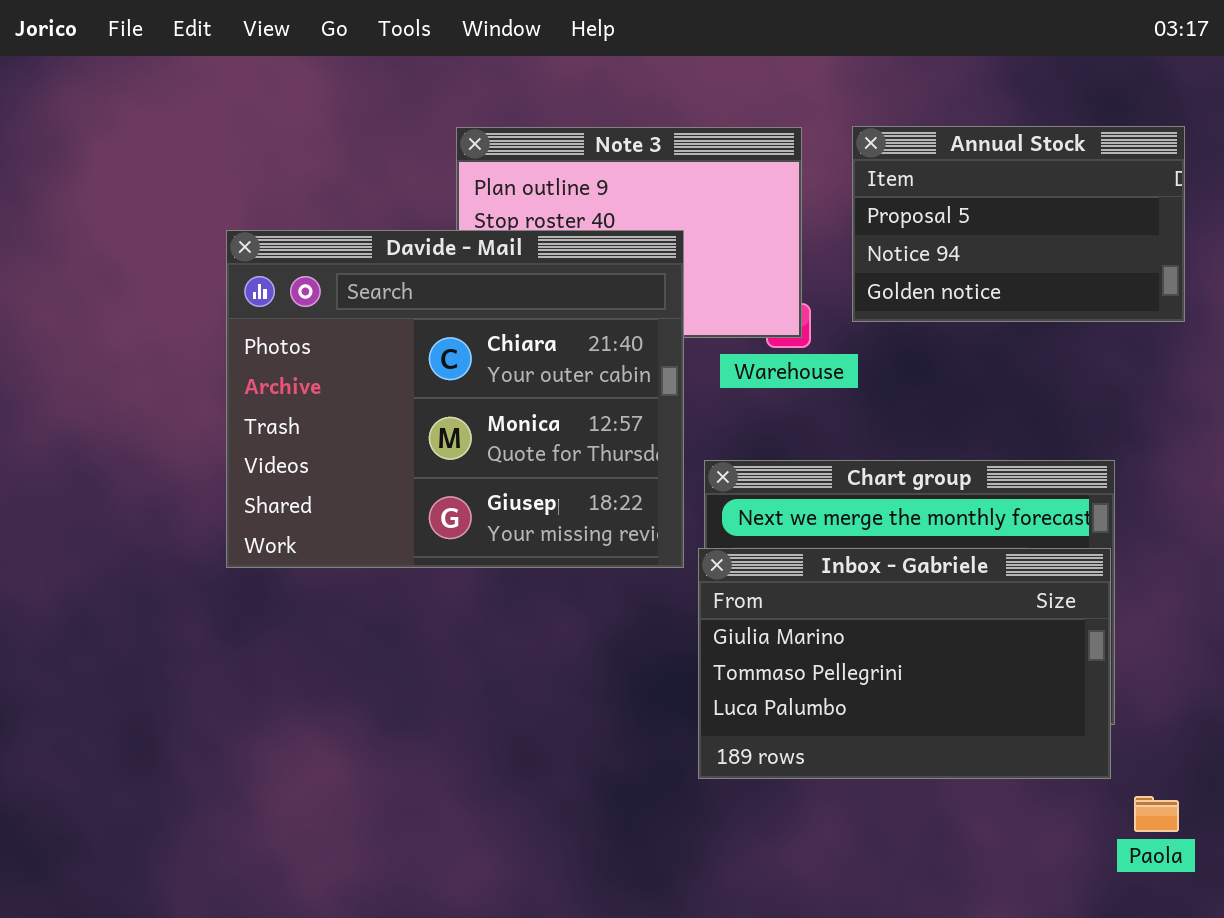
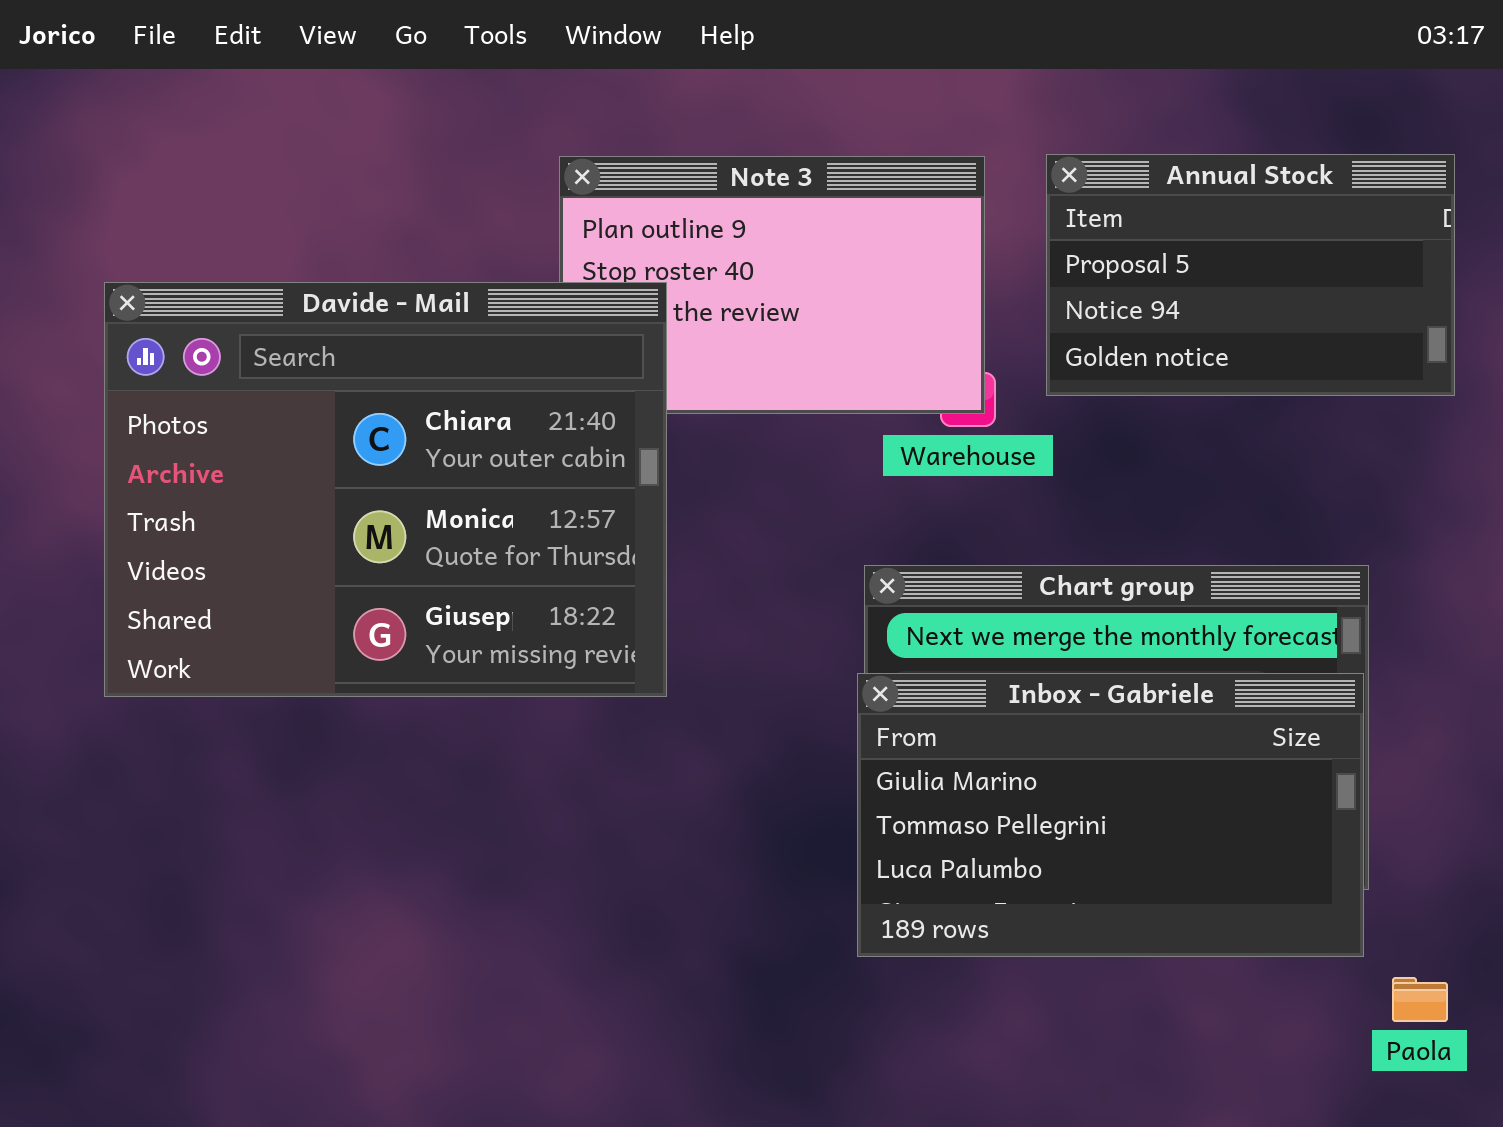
Davide - Mail: [226,230,684,568] -> [104,282,667,697], moved

